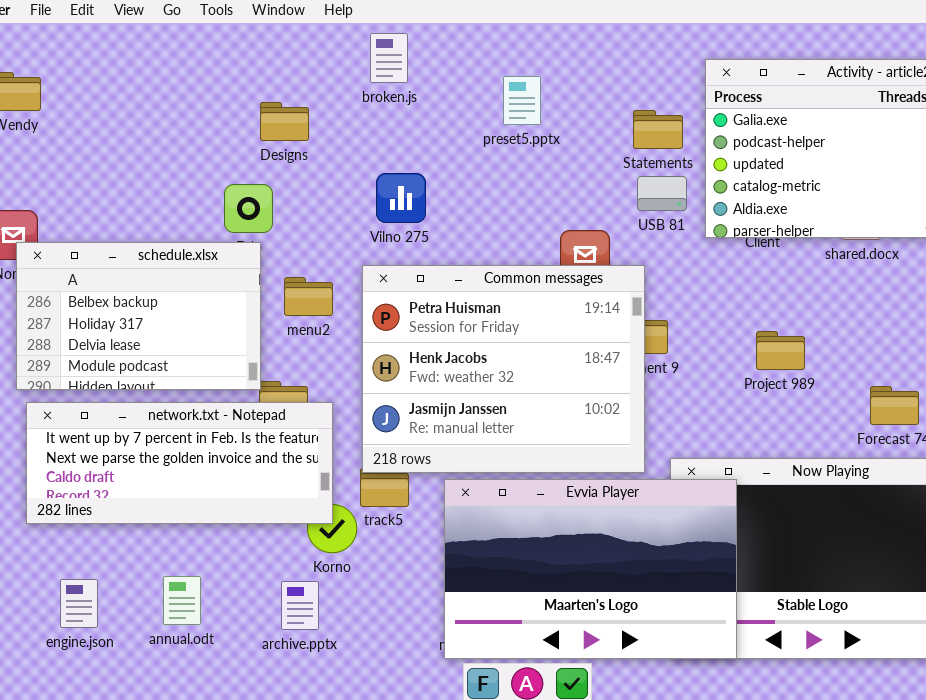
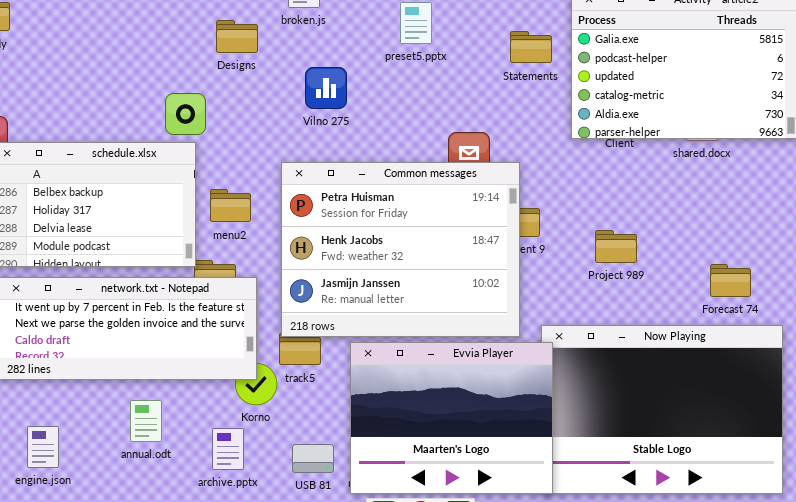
Designs: [260,102,309,141] -> [216,20,258,53], moved
Vilno 275: [376,173,426,223] -> [305,67,347,109], moved
USB 81: [637,176,687,211] -> [292,444,334,473], moved
menu2: [284,277,333,316] -> [210,189,251,222], moved
Project 989: [756,331,805,370] -> [595,230,637,263], moved
Evvia Player: [444,479,737,659] -> [350,342,553,494], resized
annual.odt: [163,576,201,625] -> [130,400,162,442], moved

